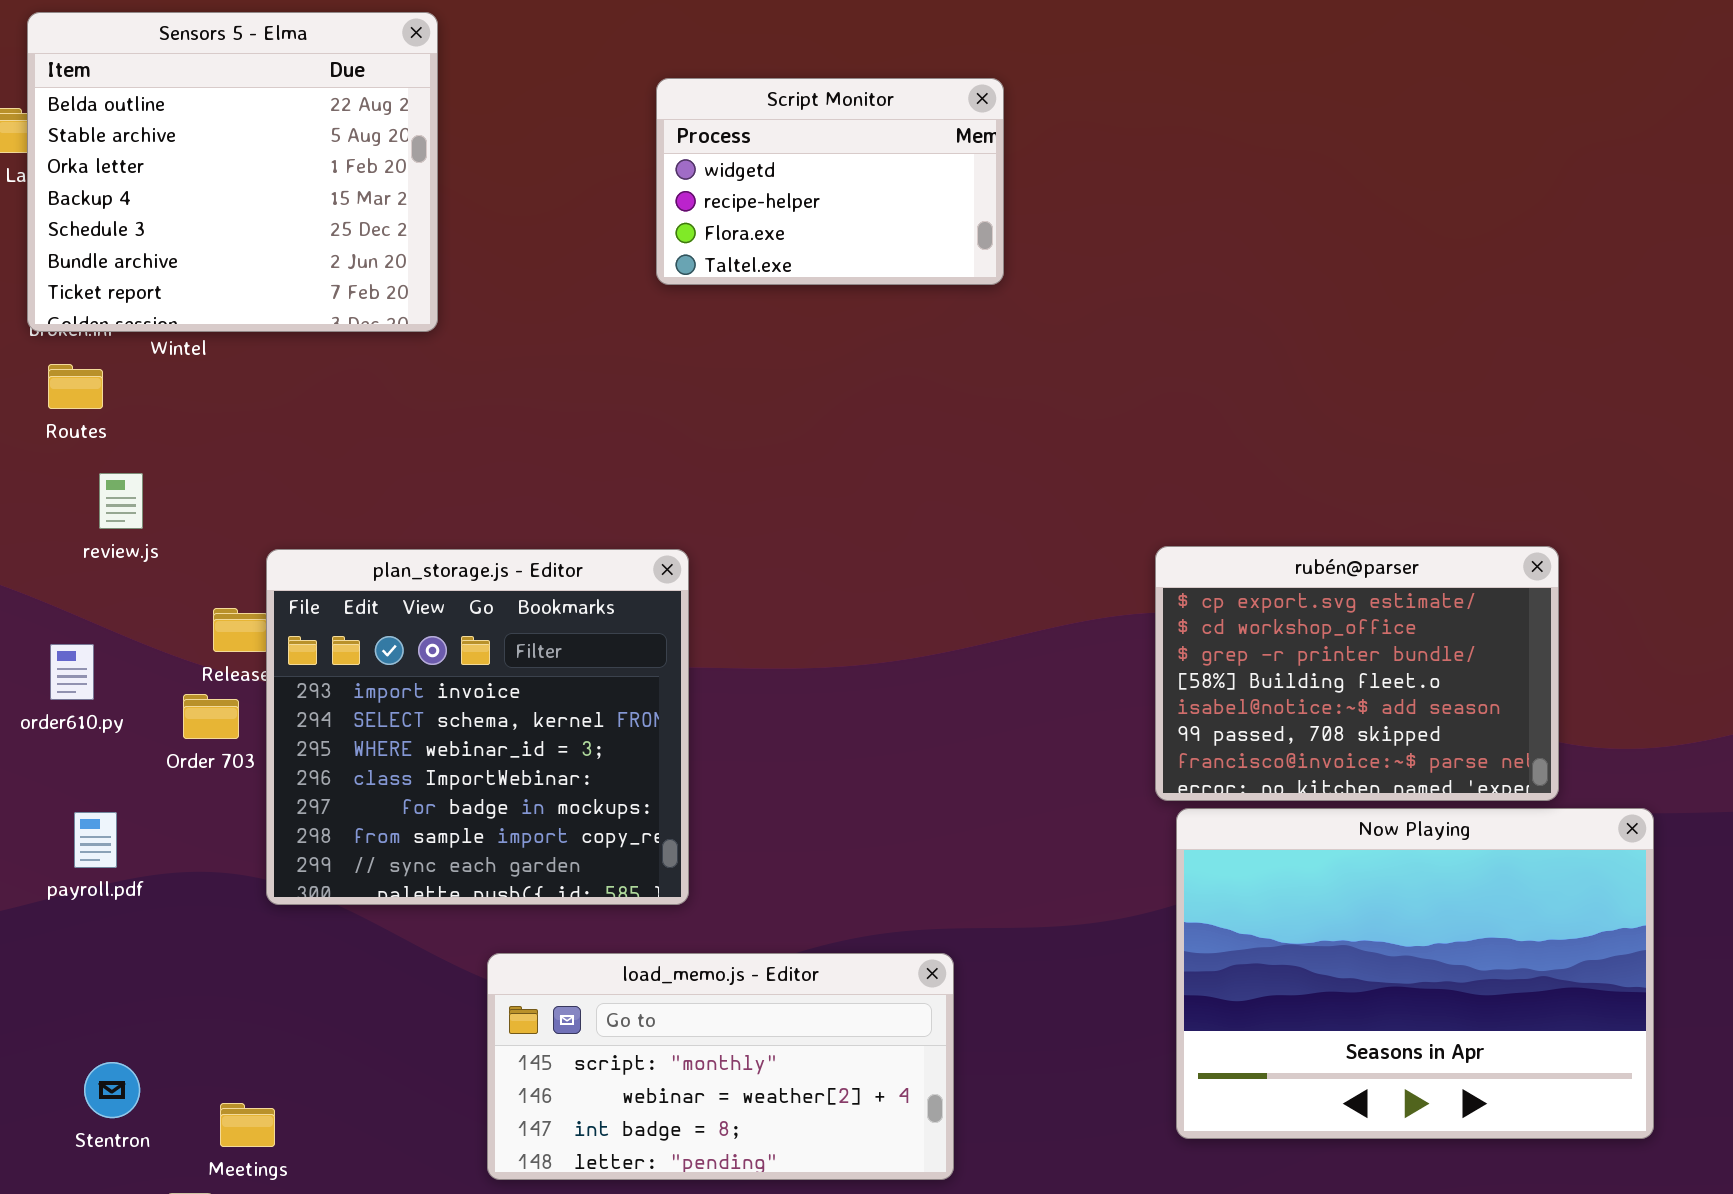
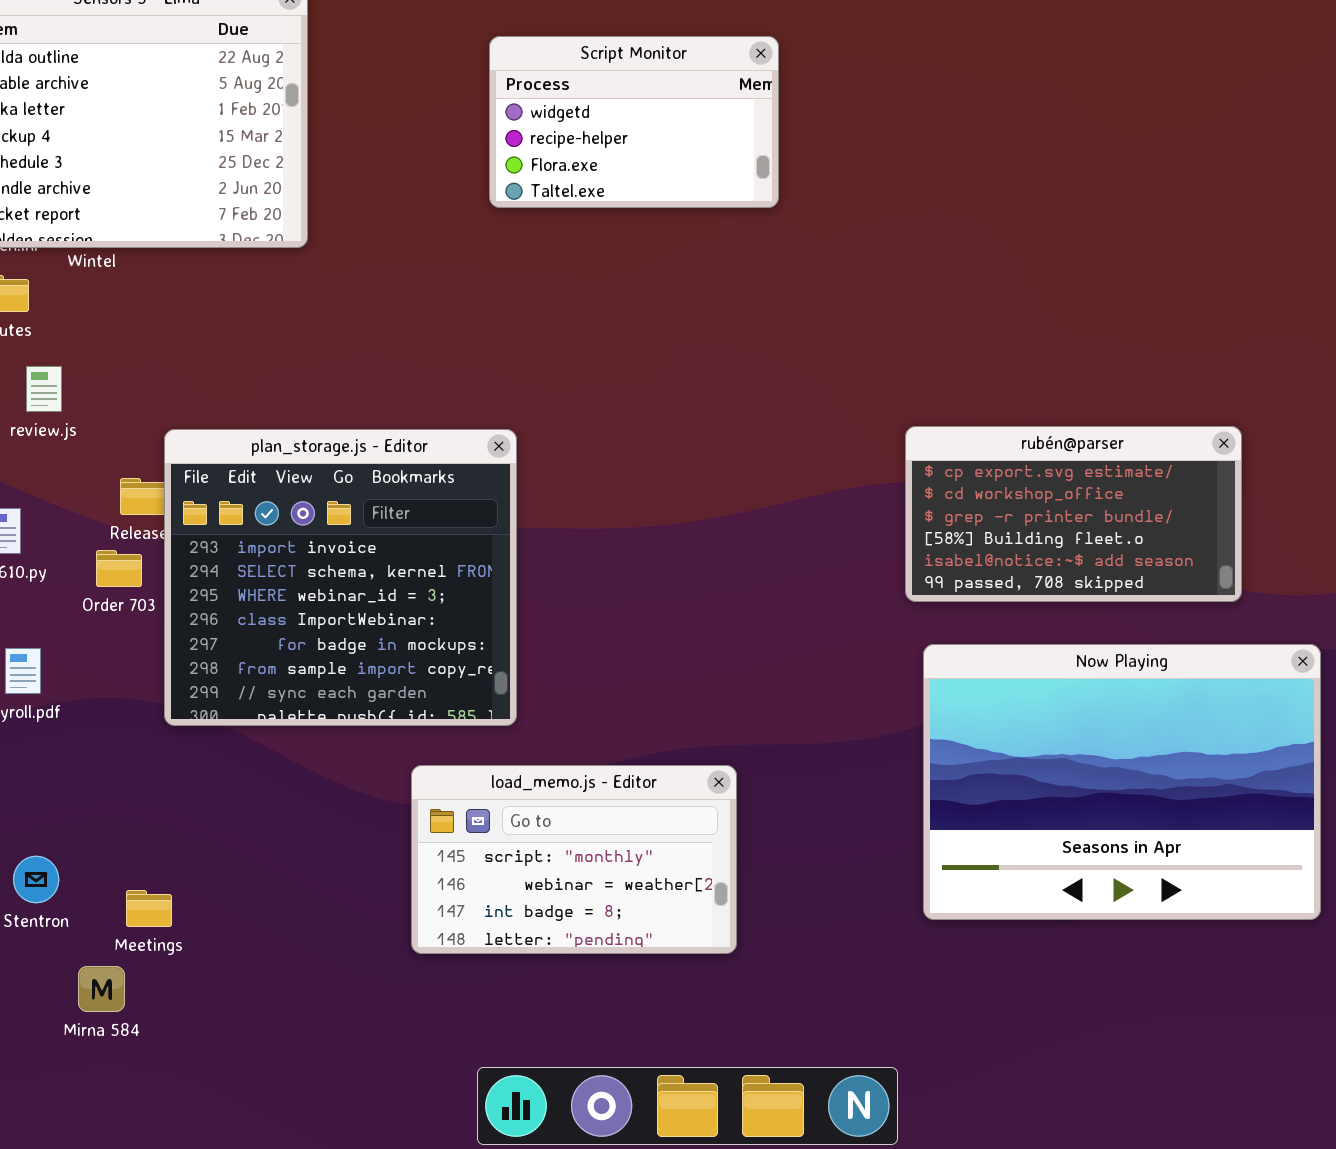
rubén@parser: [1155,546,1559,801] -> [905,426,1242,602], resized
load_memo.js - Editor: [487,953,954,1180] -> [411,765,737,954], resized

